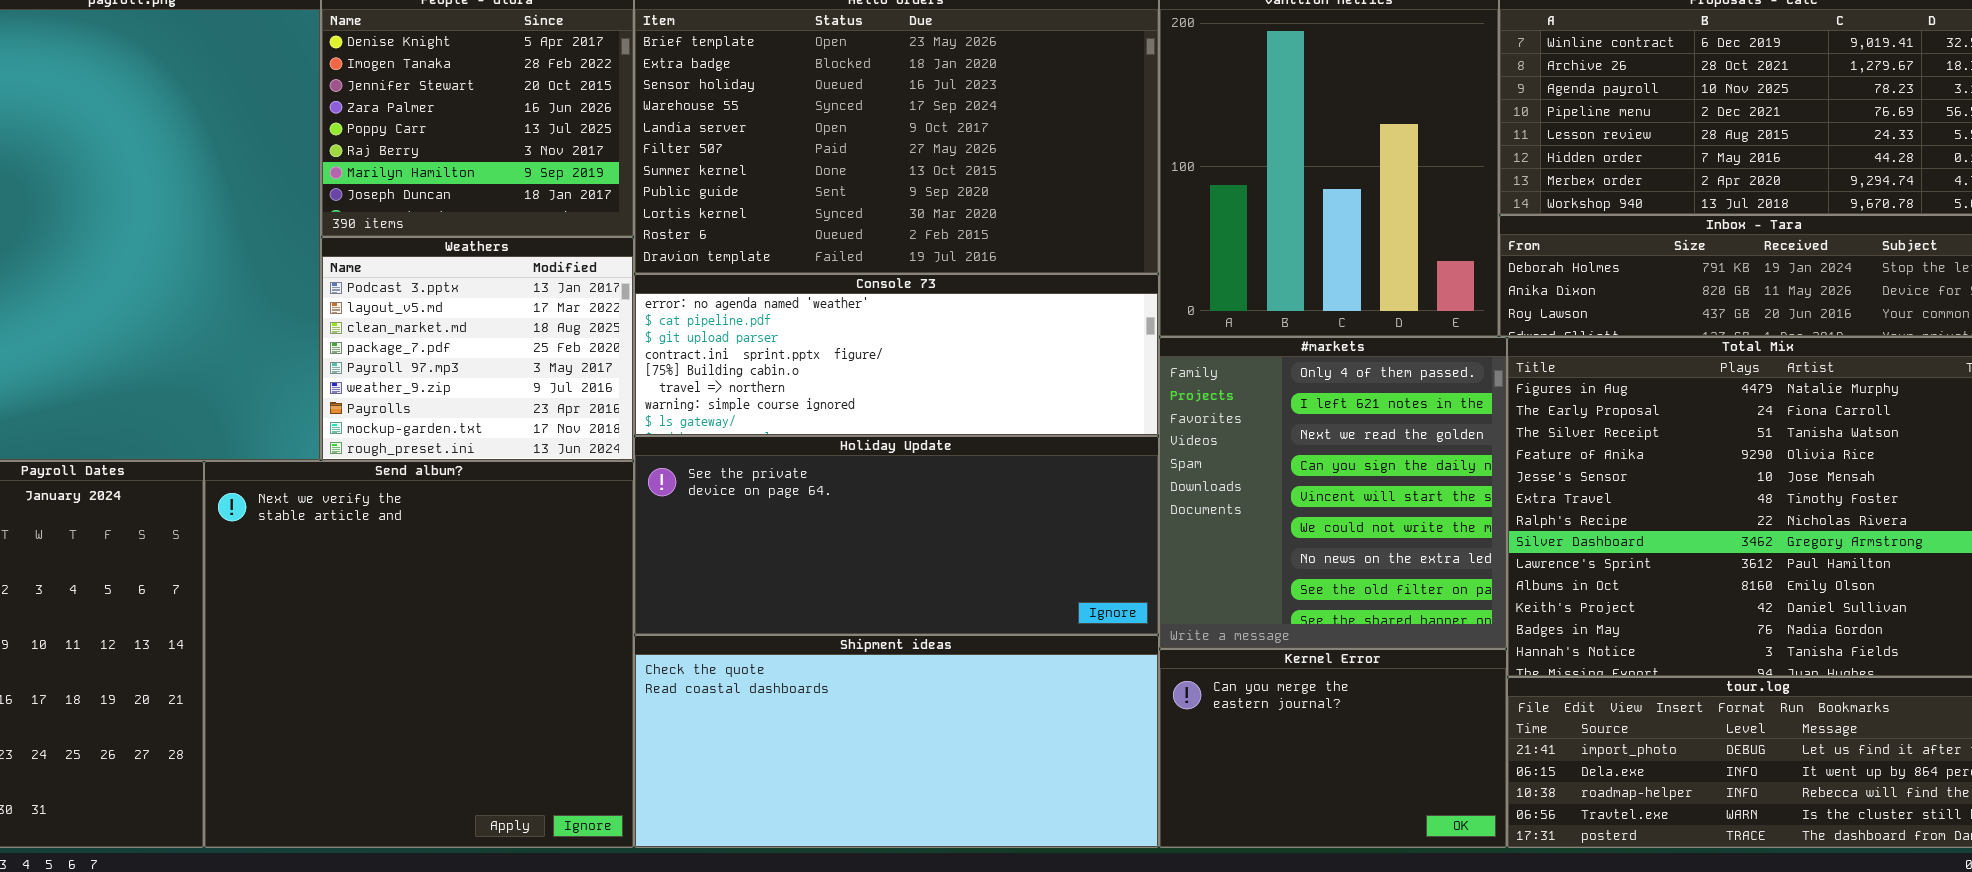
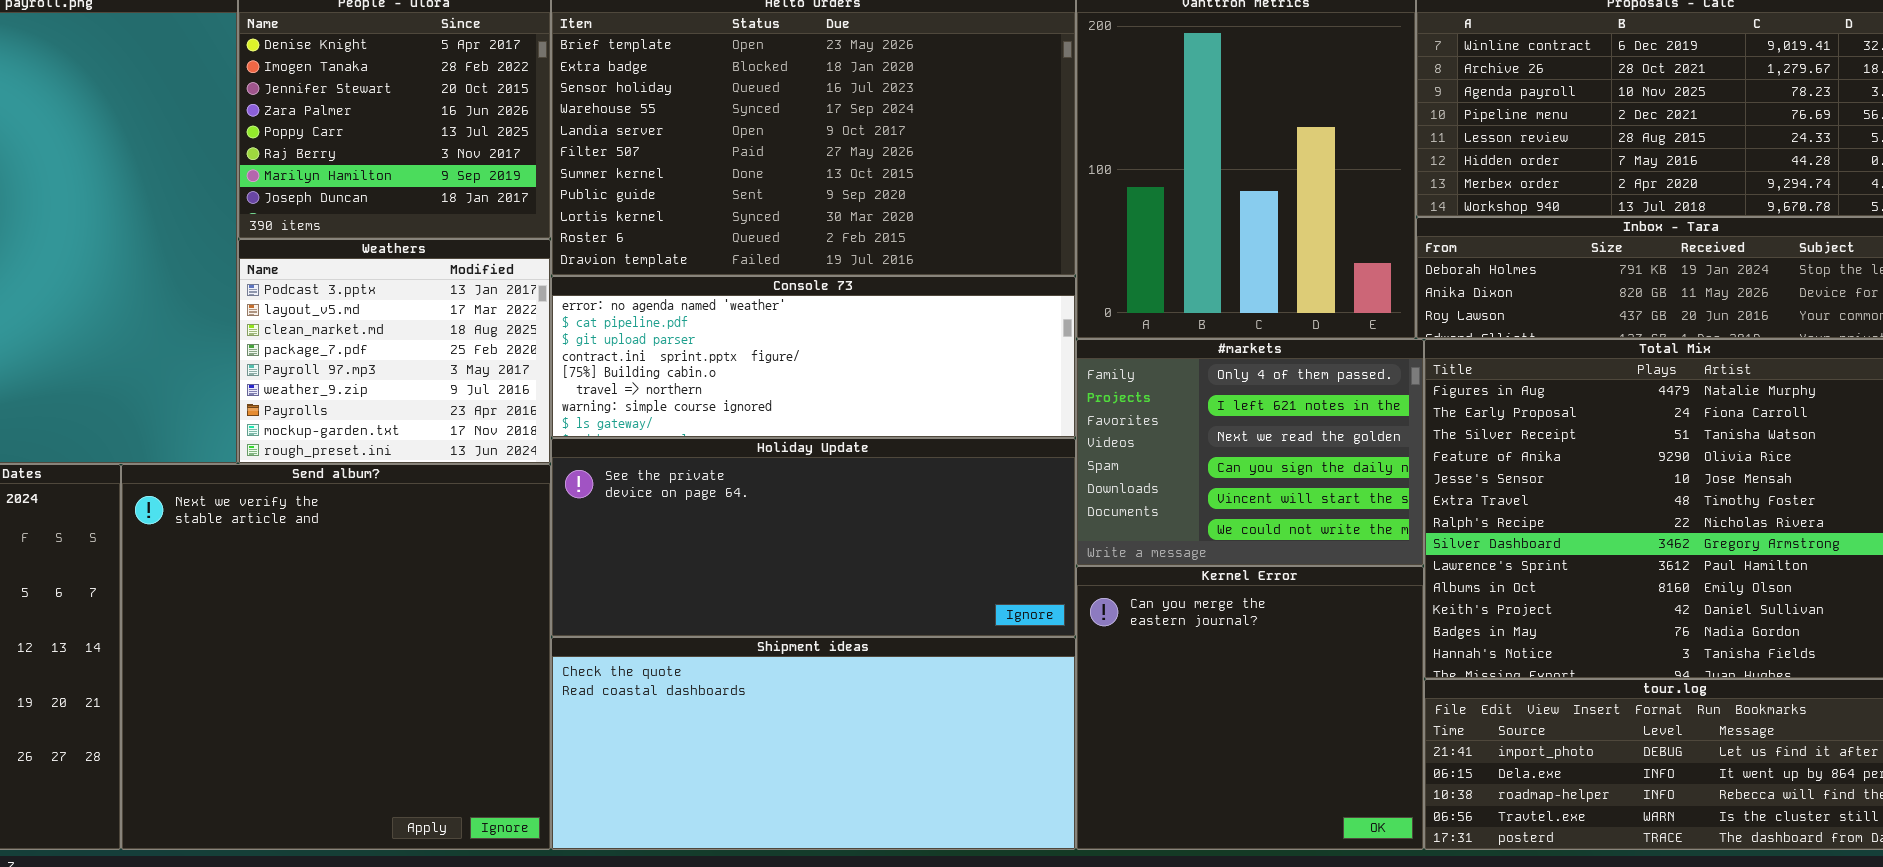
#markets: [1159,337,1507,649] -> [1076,339,1424,566], resized
Kernel Error: [1159,649,1507,848] -> [1076,566,1424,850], resized

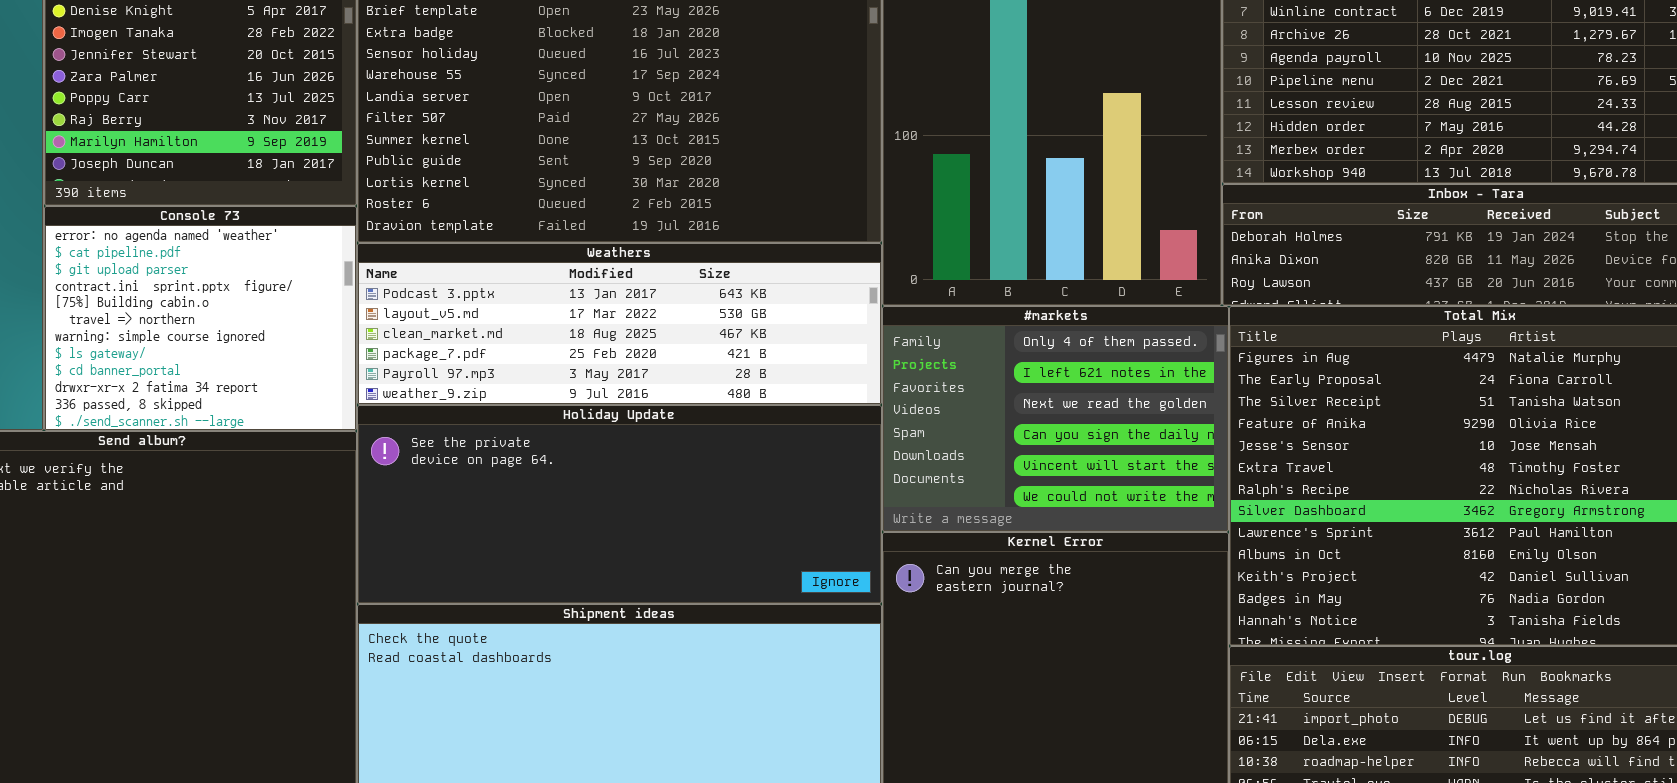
Weathers: [238,239,551,464] -> [357,243,882,405], moved, resized
Console 73: [551,276,1076,438] -> [44,206,357,431], moved, resized

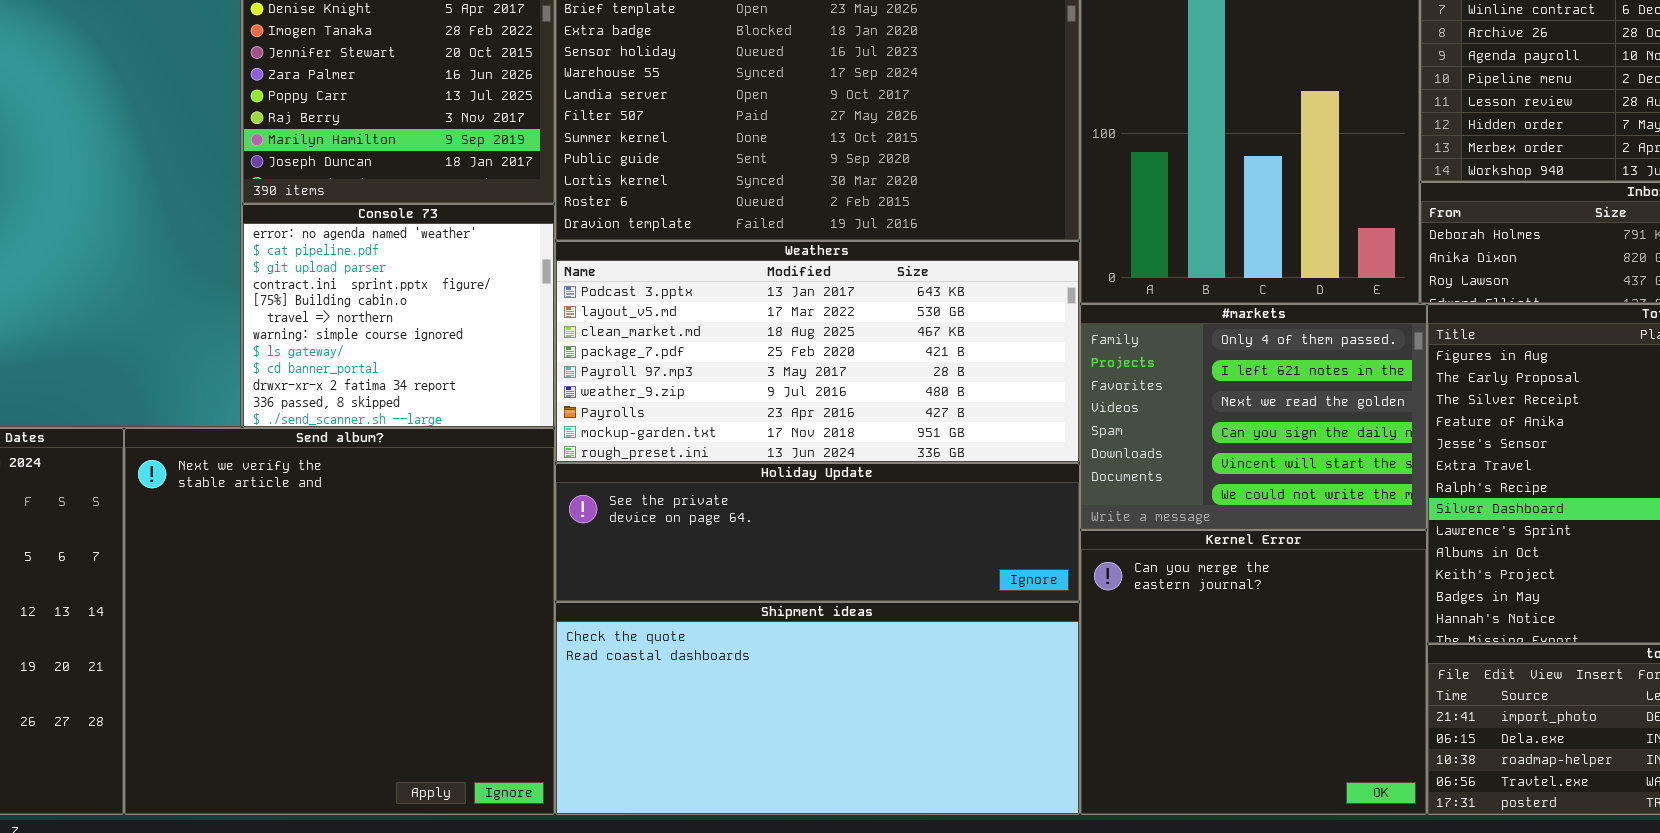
Weathers: [357,243,882,405] -> [555,241,1080,463], resized
Holiday Update: [357,405,882,604] -> [555,463,1080,602], resized

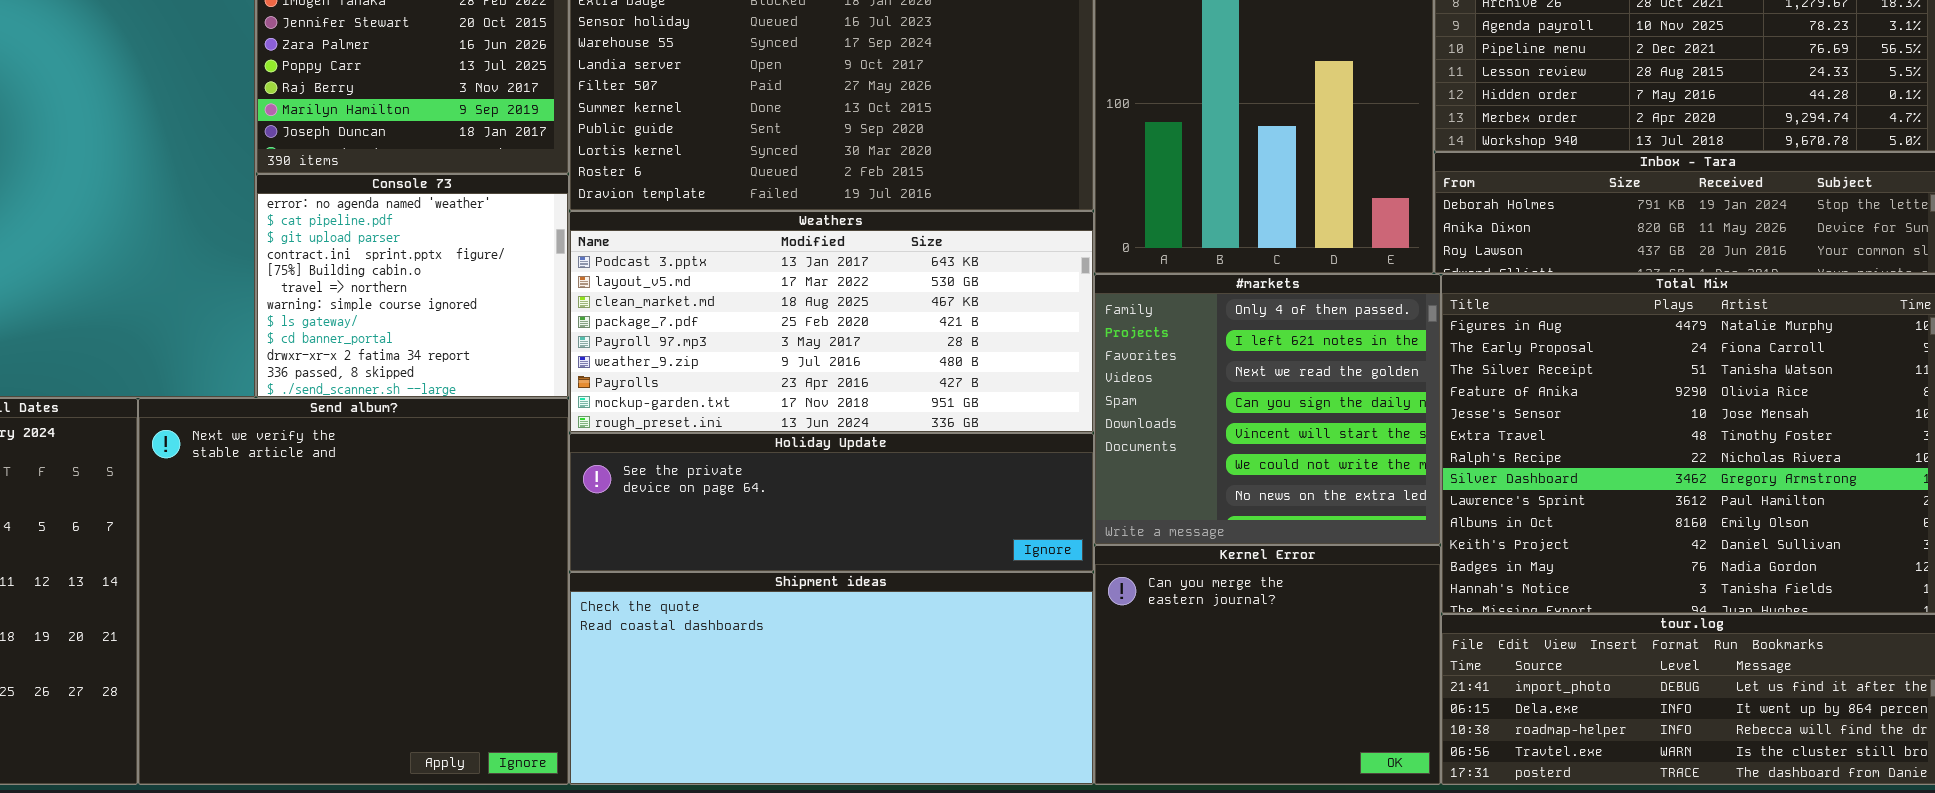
#markets: [1080,304,1427,530] -> [1094,274,1441,545], resized
Kernel Error: [1080,530,1427,815] -> [1094,545,1441,785], resized

